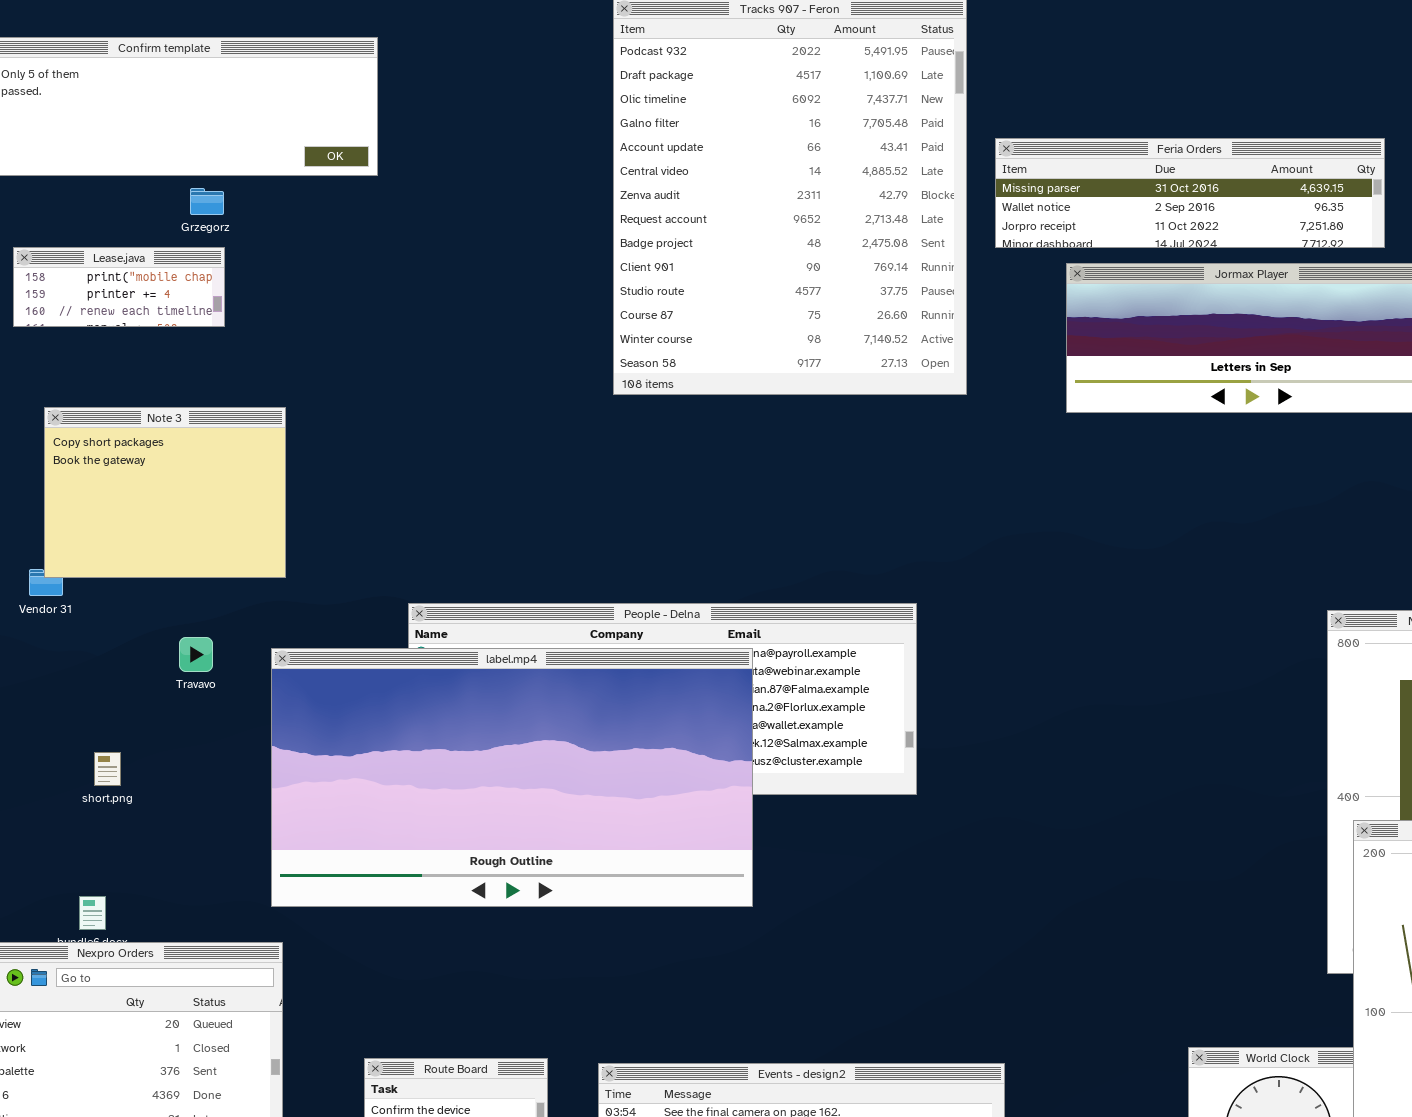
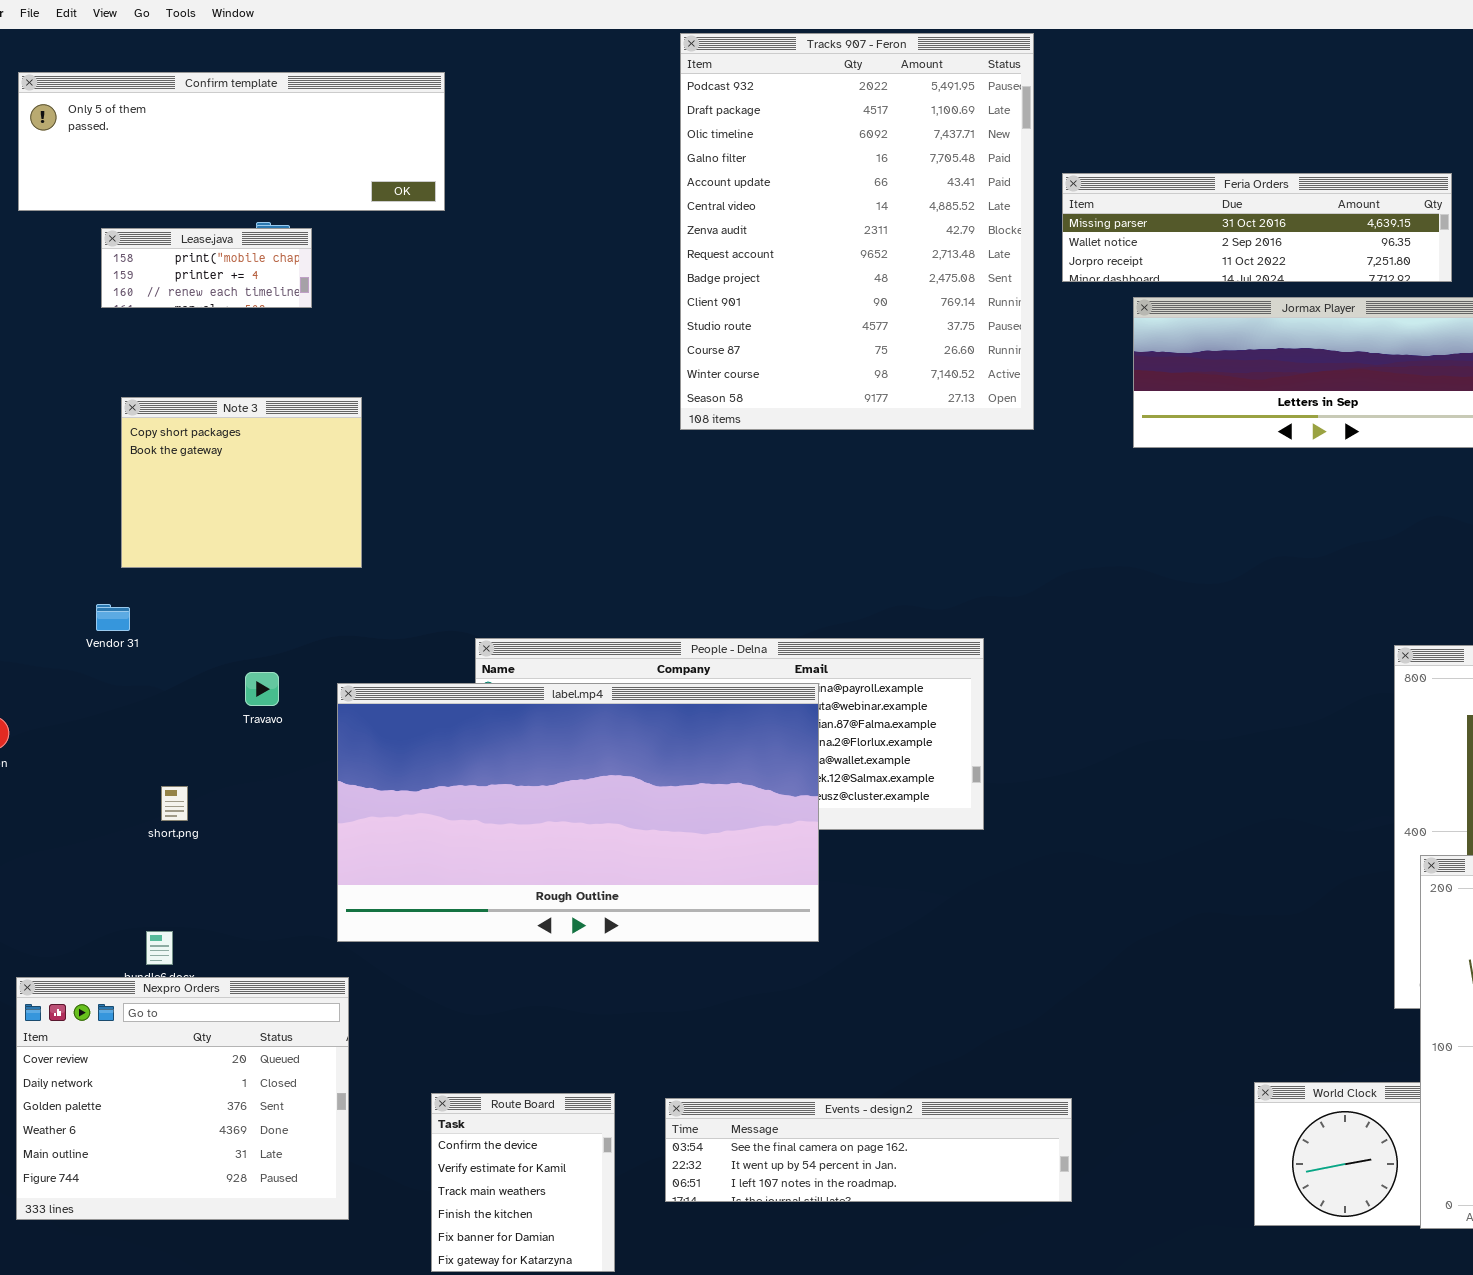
Lease.java: [13,247,225,327] -> [101,228,312,308], moved
Note 3: [44,407,286,578] -> [121,397,362,568], moved

